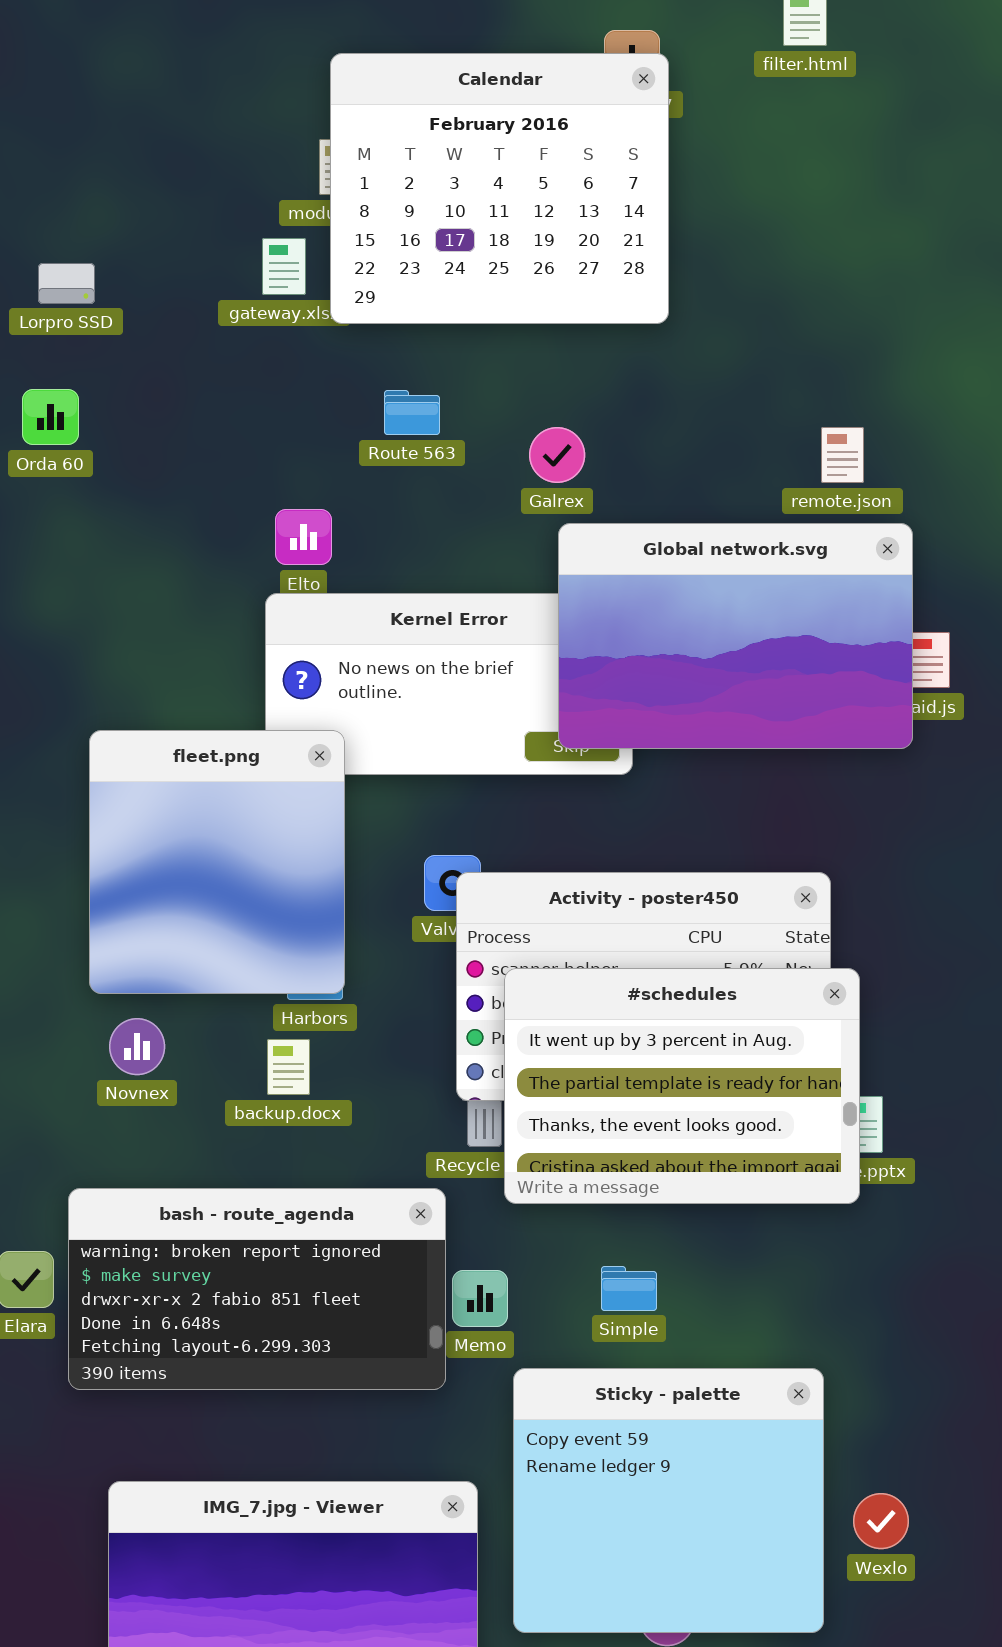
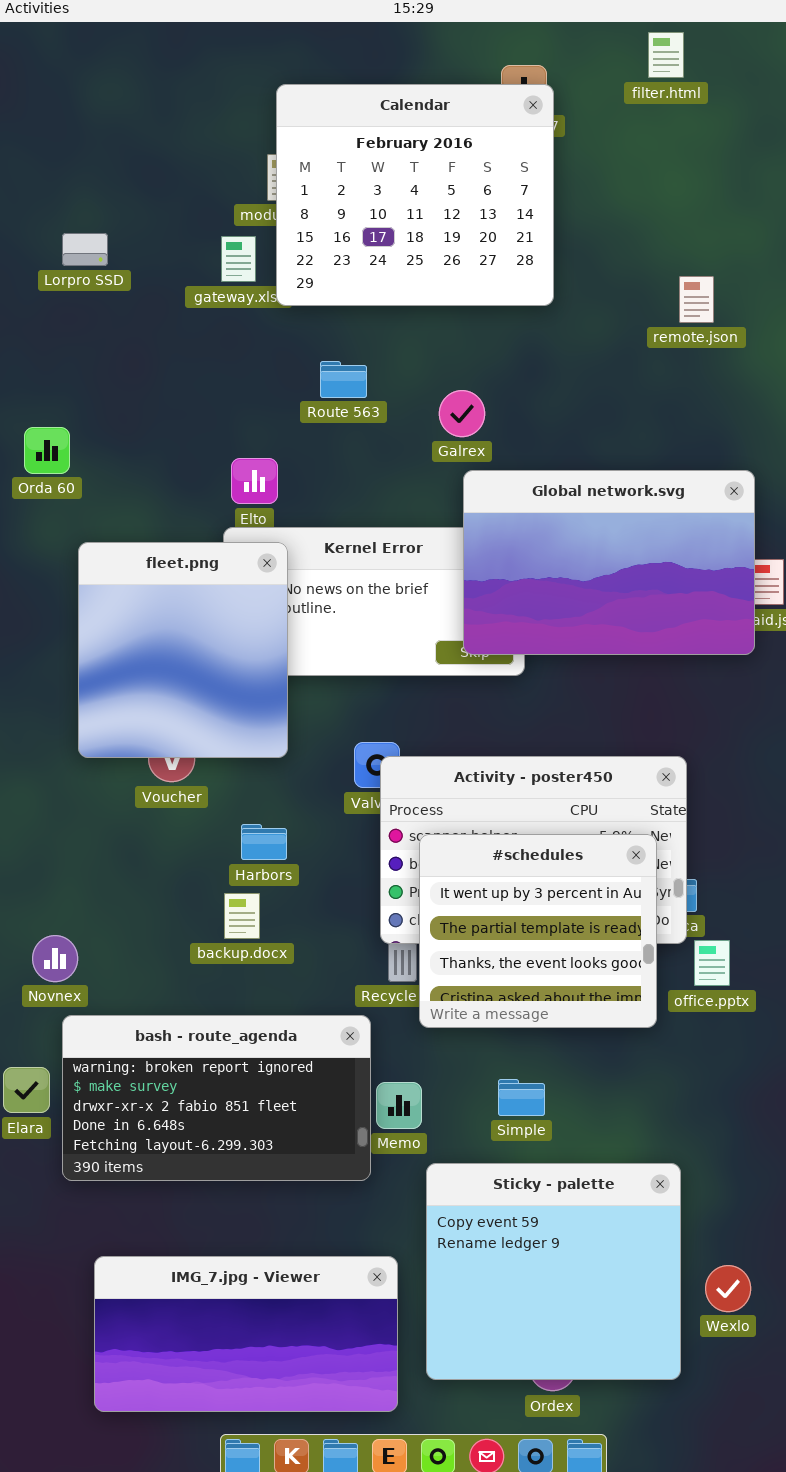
Lorpro SSD: [38,263,95,304] -> [62,233,108,266], moved
Orda 60: [22,389,79,445] -> [24,427,70,474], moved
remote.json: [821,427,864,483] -> [679,276,714,323], moved
fleet.png: [89,730,345,994] -> [78,542,288,758], moved
#schedules: [504,968,860,1204] -> [419,834,657,1028], resized
Novnex: [109,1018,165,1075] -> [32,935,78,982], moved

